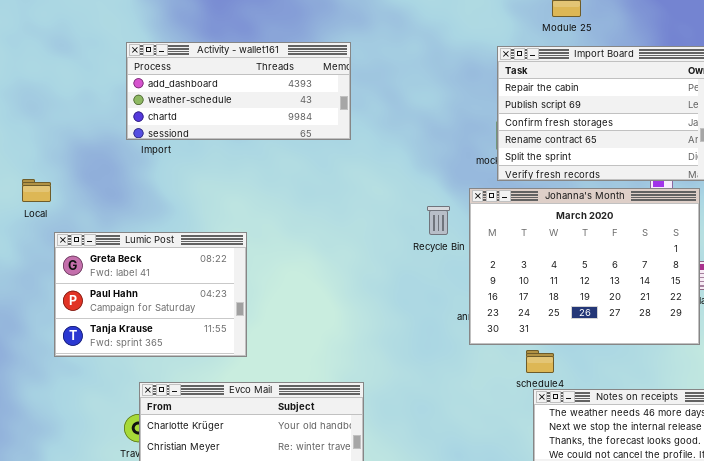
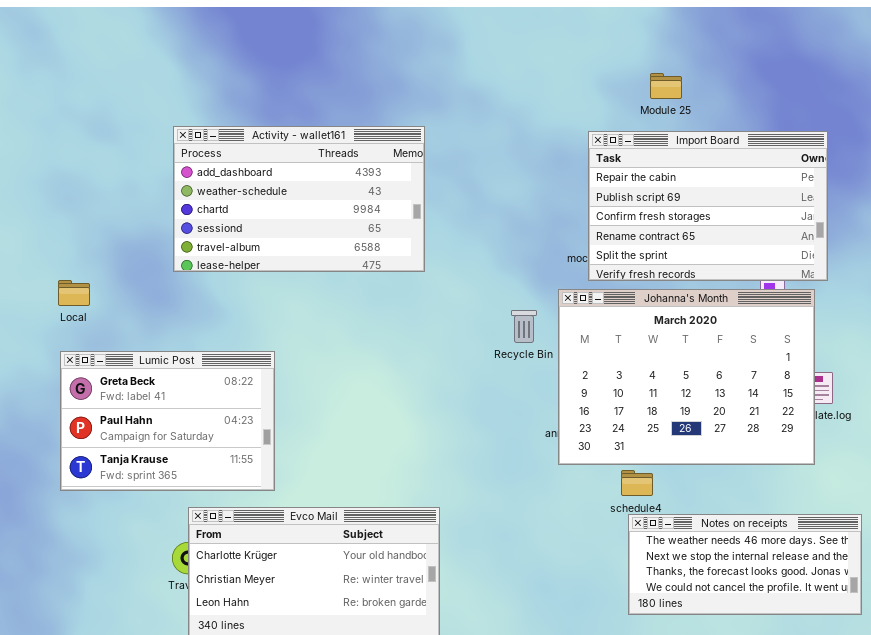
Activity - wallet161: [126,42,351,140] -> [173,126,425,272], resized
Lumic Post: [54,232,247,357] -> [60,351,275,491], moved

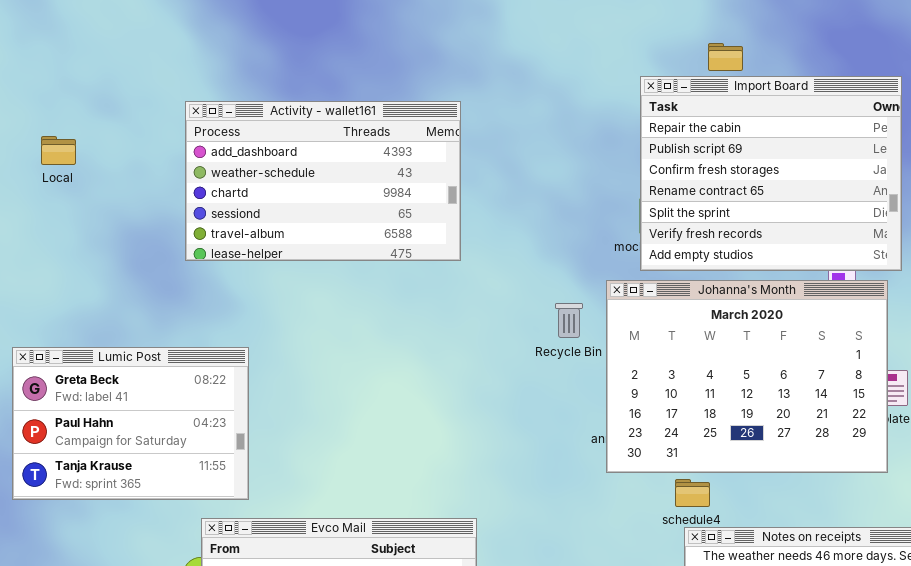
Import Board: [588,131,828,281] -> [640,76,902,271], resized
Local: [58,280,90,306] -> [41,136,76,165], moved
Lumic Post: [60,351,275,491] -> [12,347,249,500], moved

